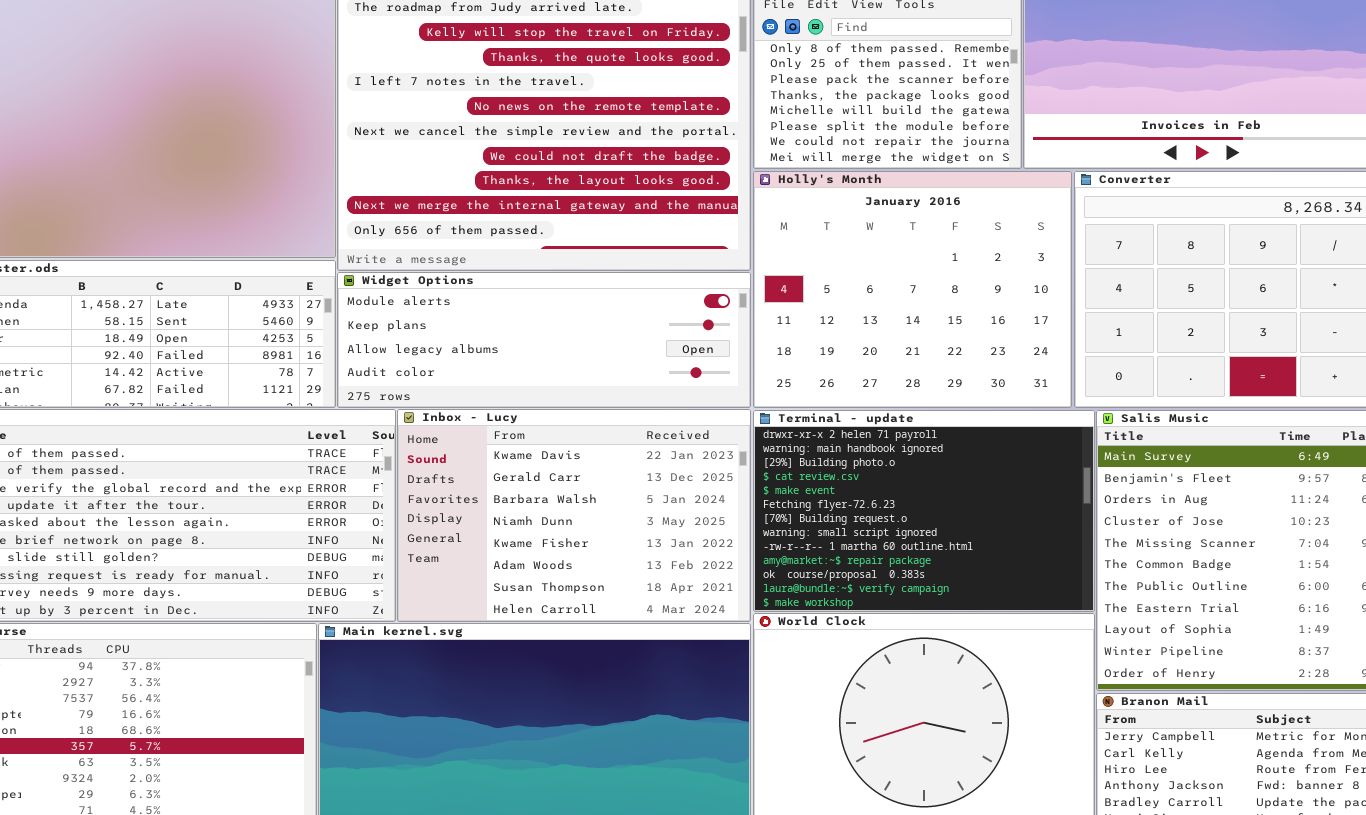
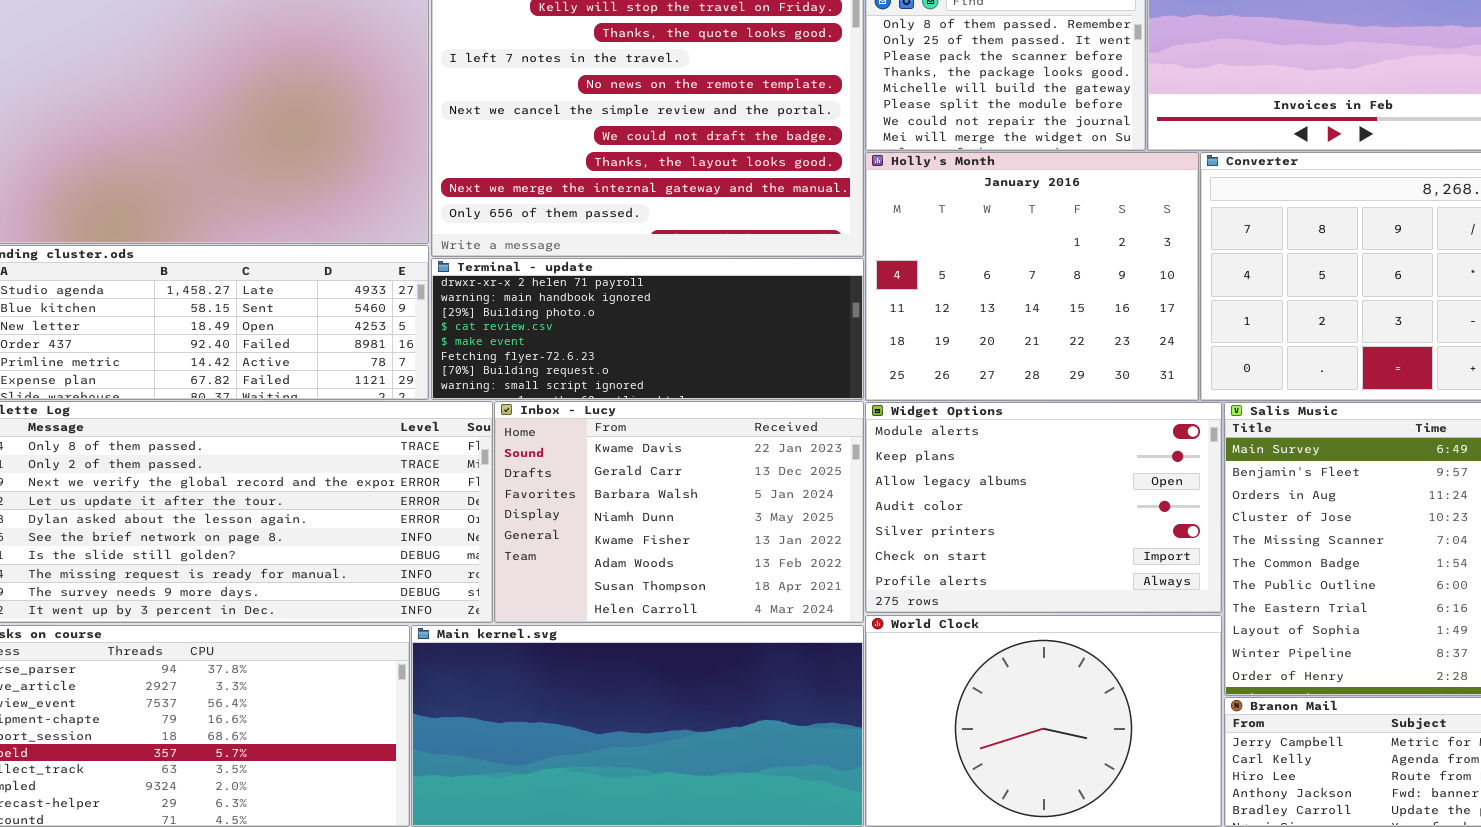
Widget Options: [337,272,751,408] -> [865,402,1222,613], moved, resized
Terminal - update: [753,410,1095,612] -> [431,258,864,400], moved, resized

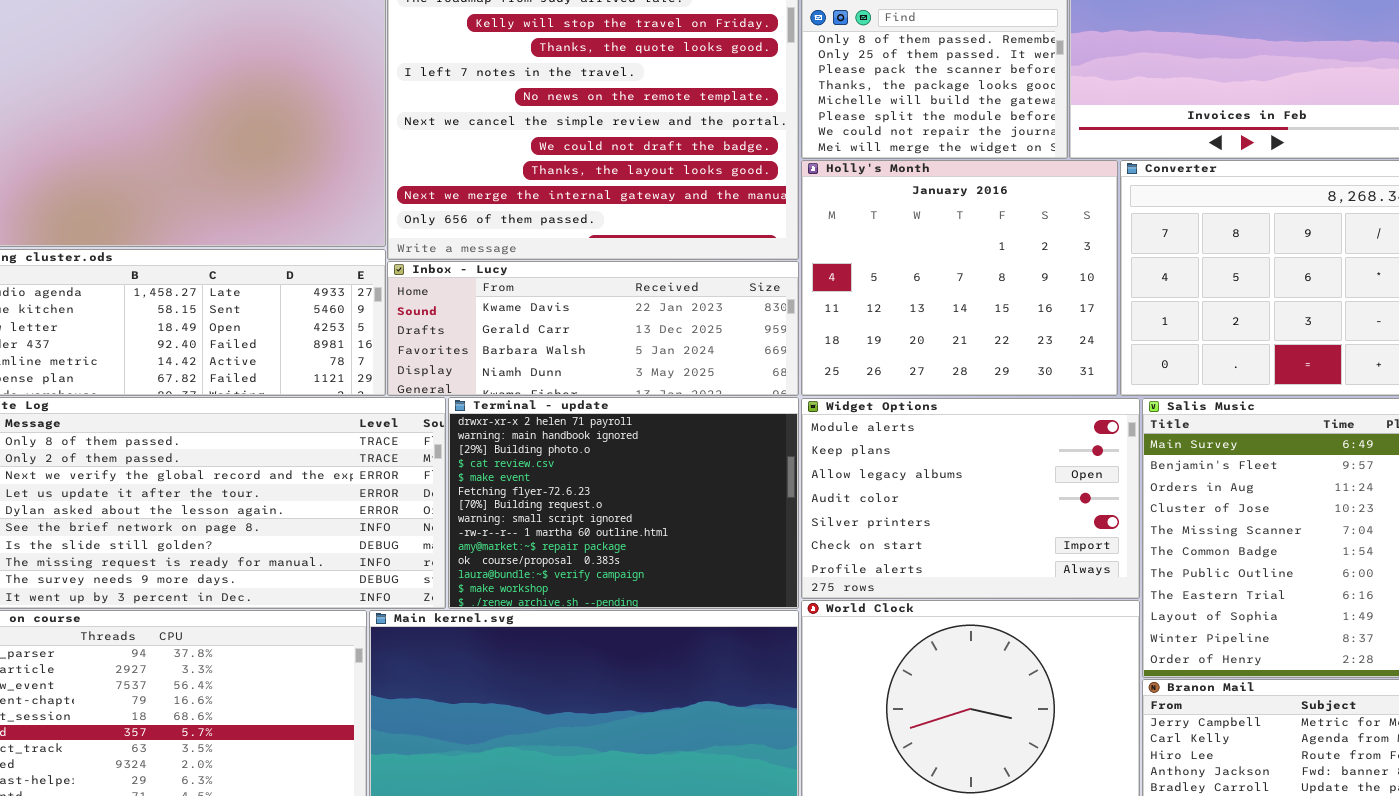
Terminal - update: [431,258,864,400] -> [448,397,799,609], moved, resized
Inbox - Lucy: [494,401,864,623] -> [387,261,799,396], moved, resized

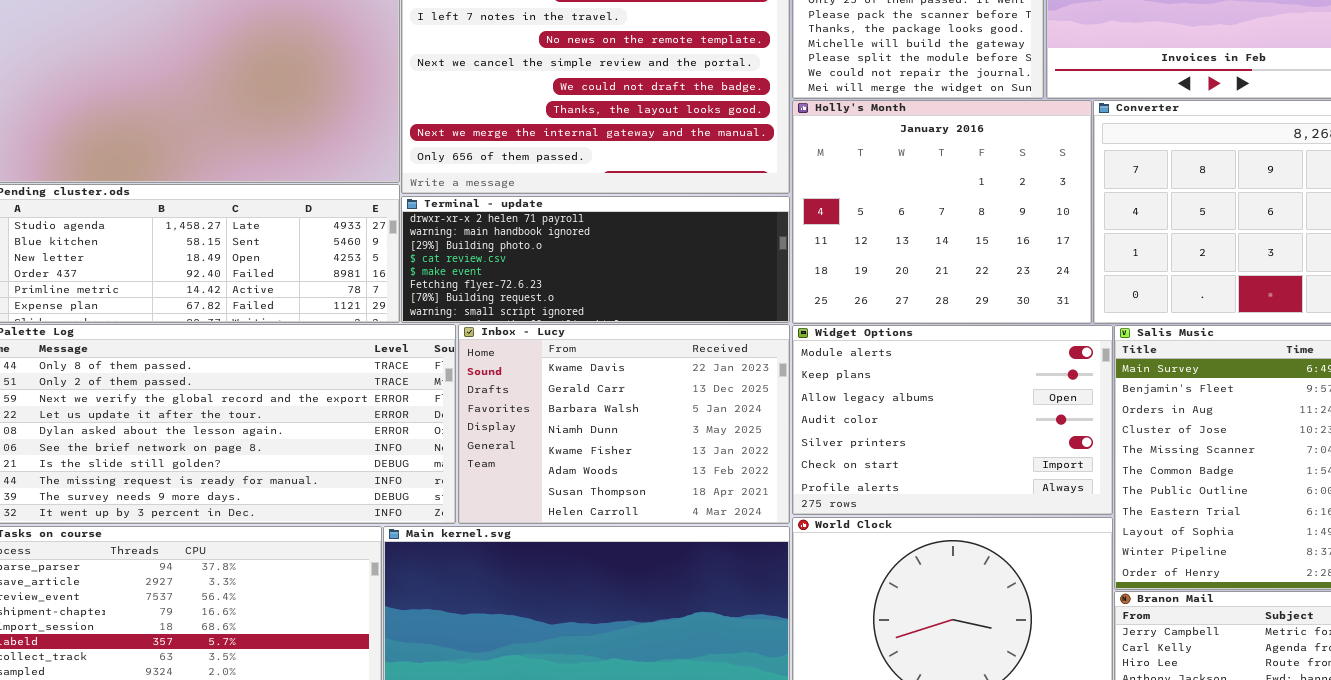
Inbox - Lucy: [387,261,799,396] -> [458,324,790,524], moved, resized
Terminal - update: [448,397,799,609] -> [401,196,790,323], moved, resized

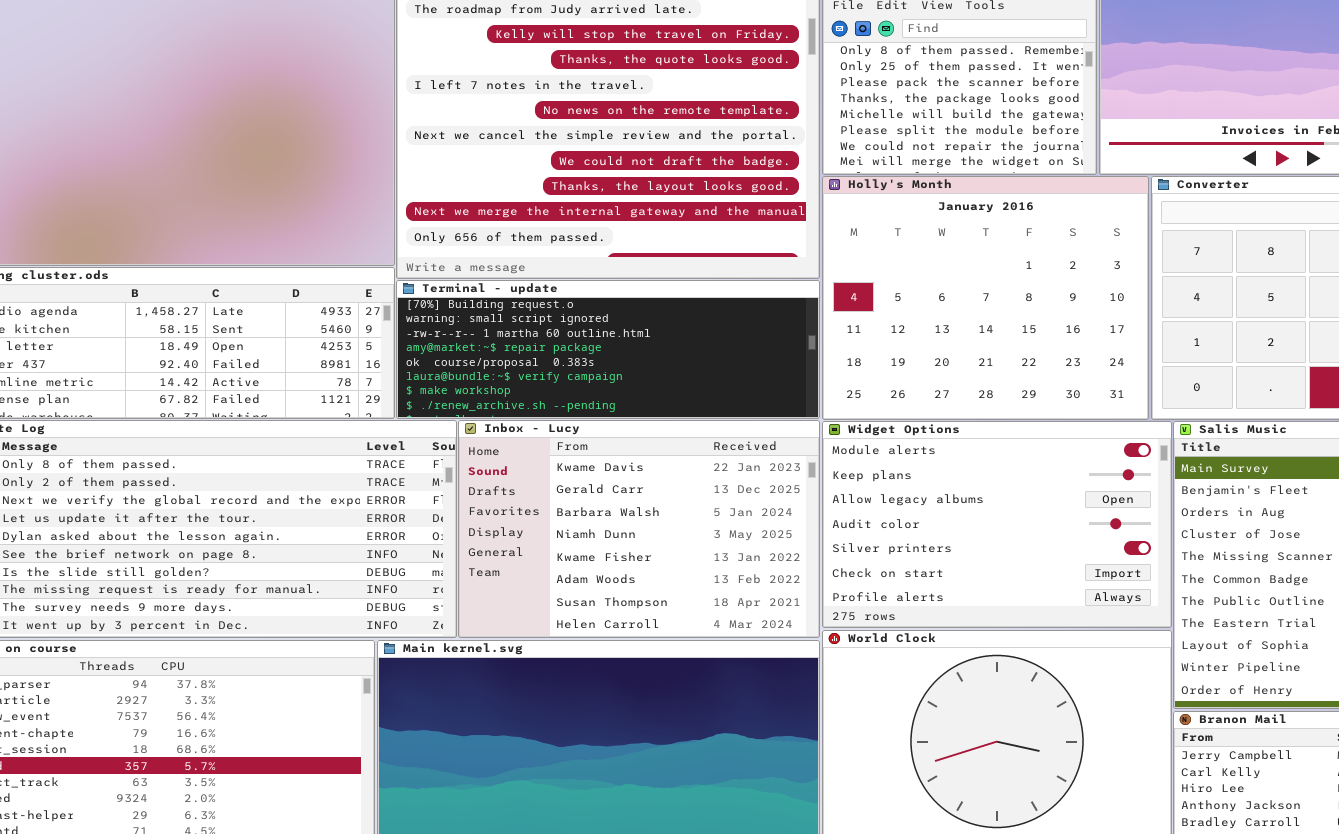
Terminal - update: [401,196,790,323] -> [396,280,820,419], scrolled down 6 rows

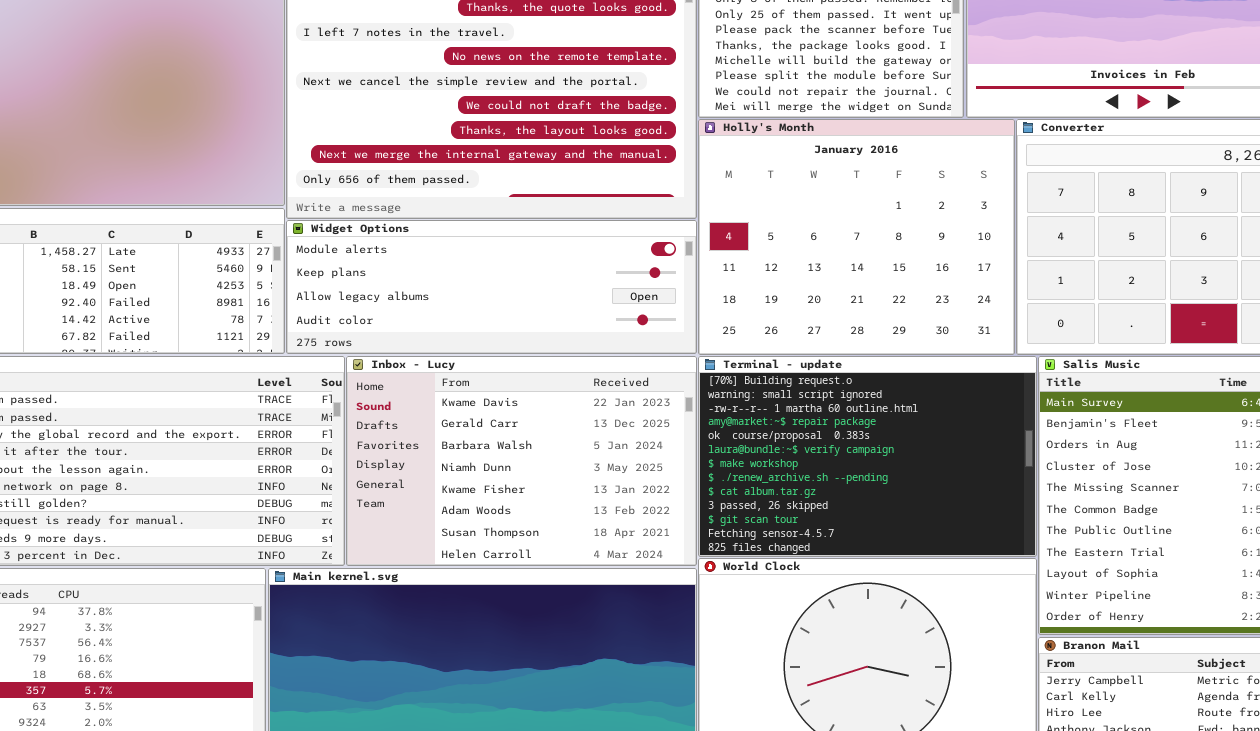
Terminal - update: [396,280,820,419] -> [698,356,1037,557], moved, resized
Widget Options: [822,421,1172,628] -> [286,220,697,354], moved, resized

